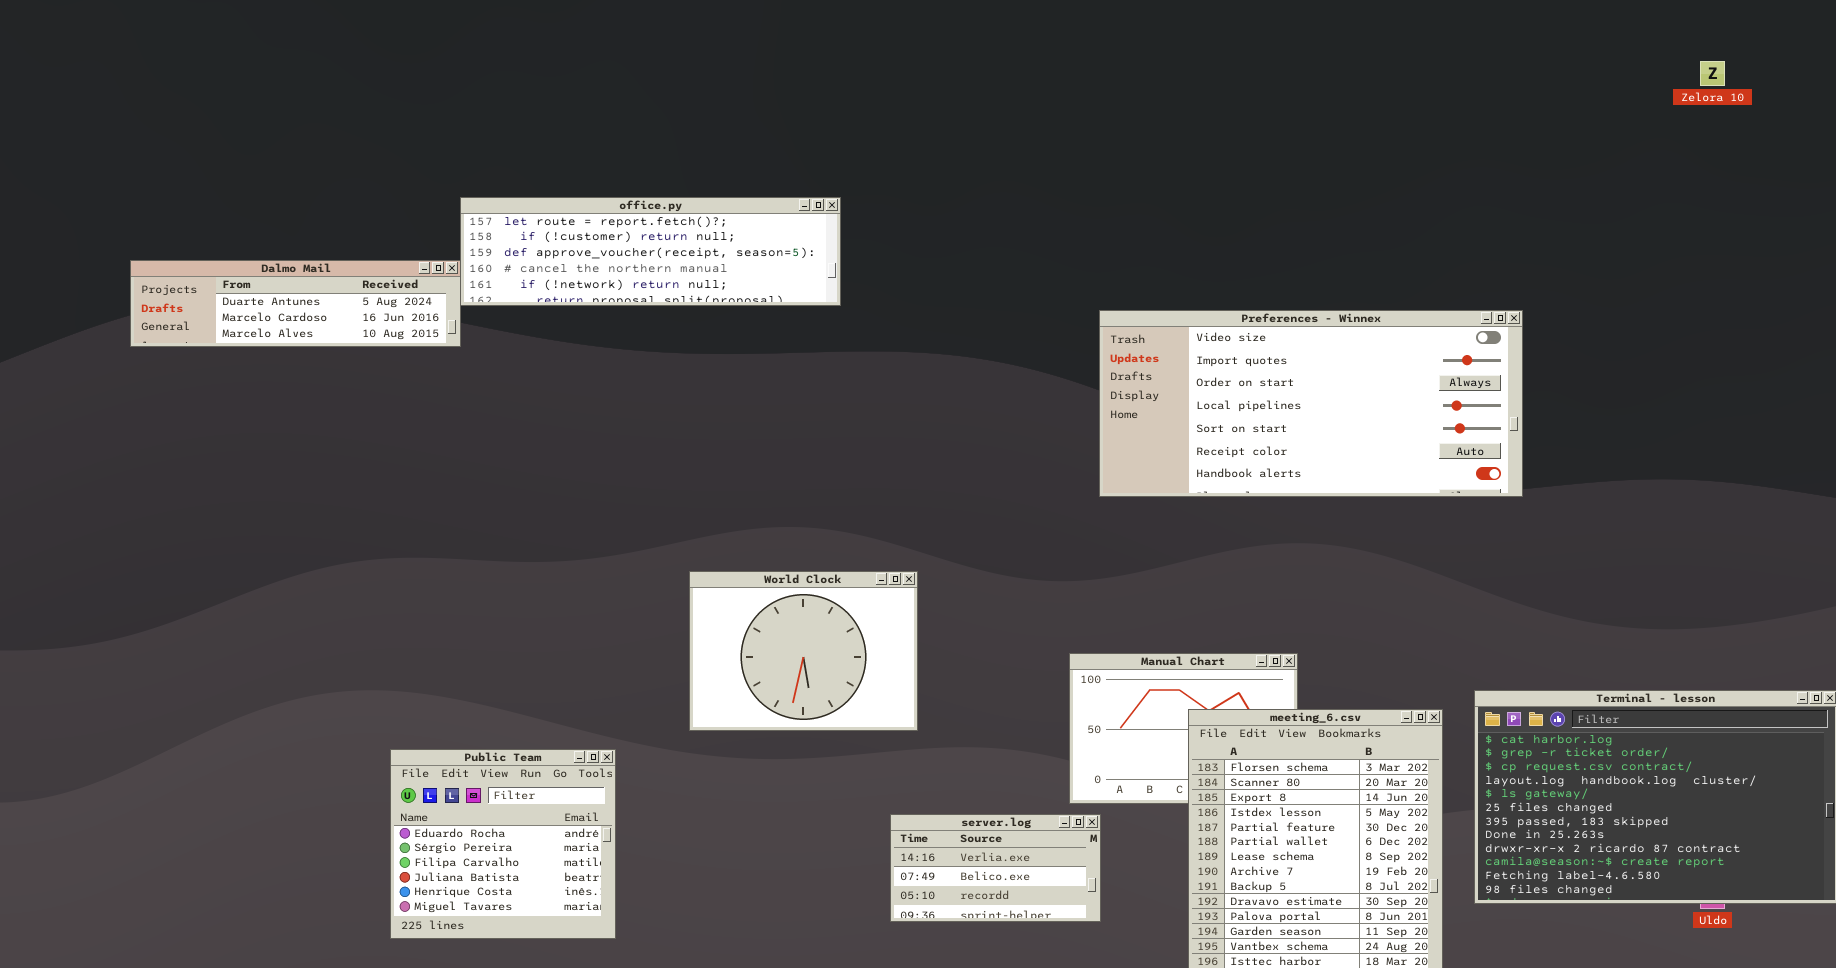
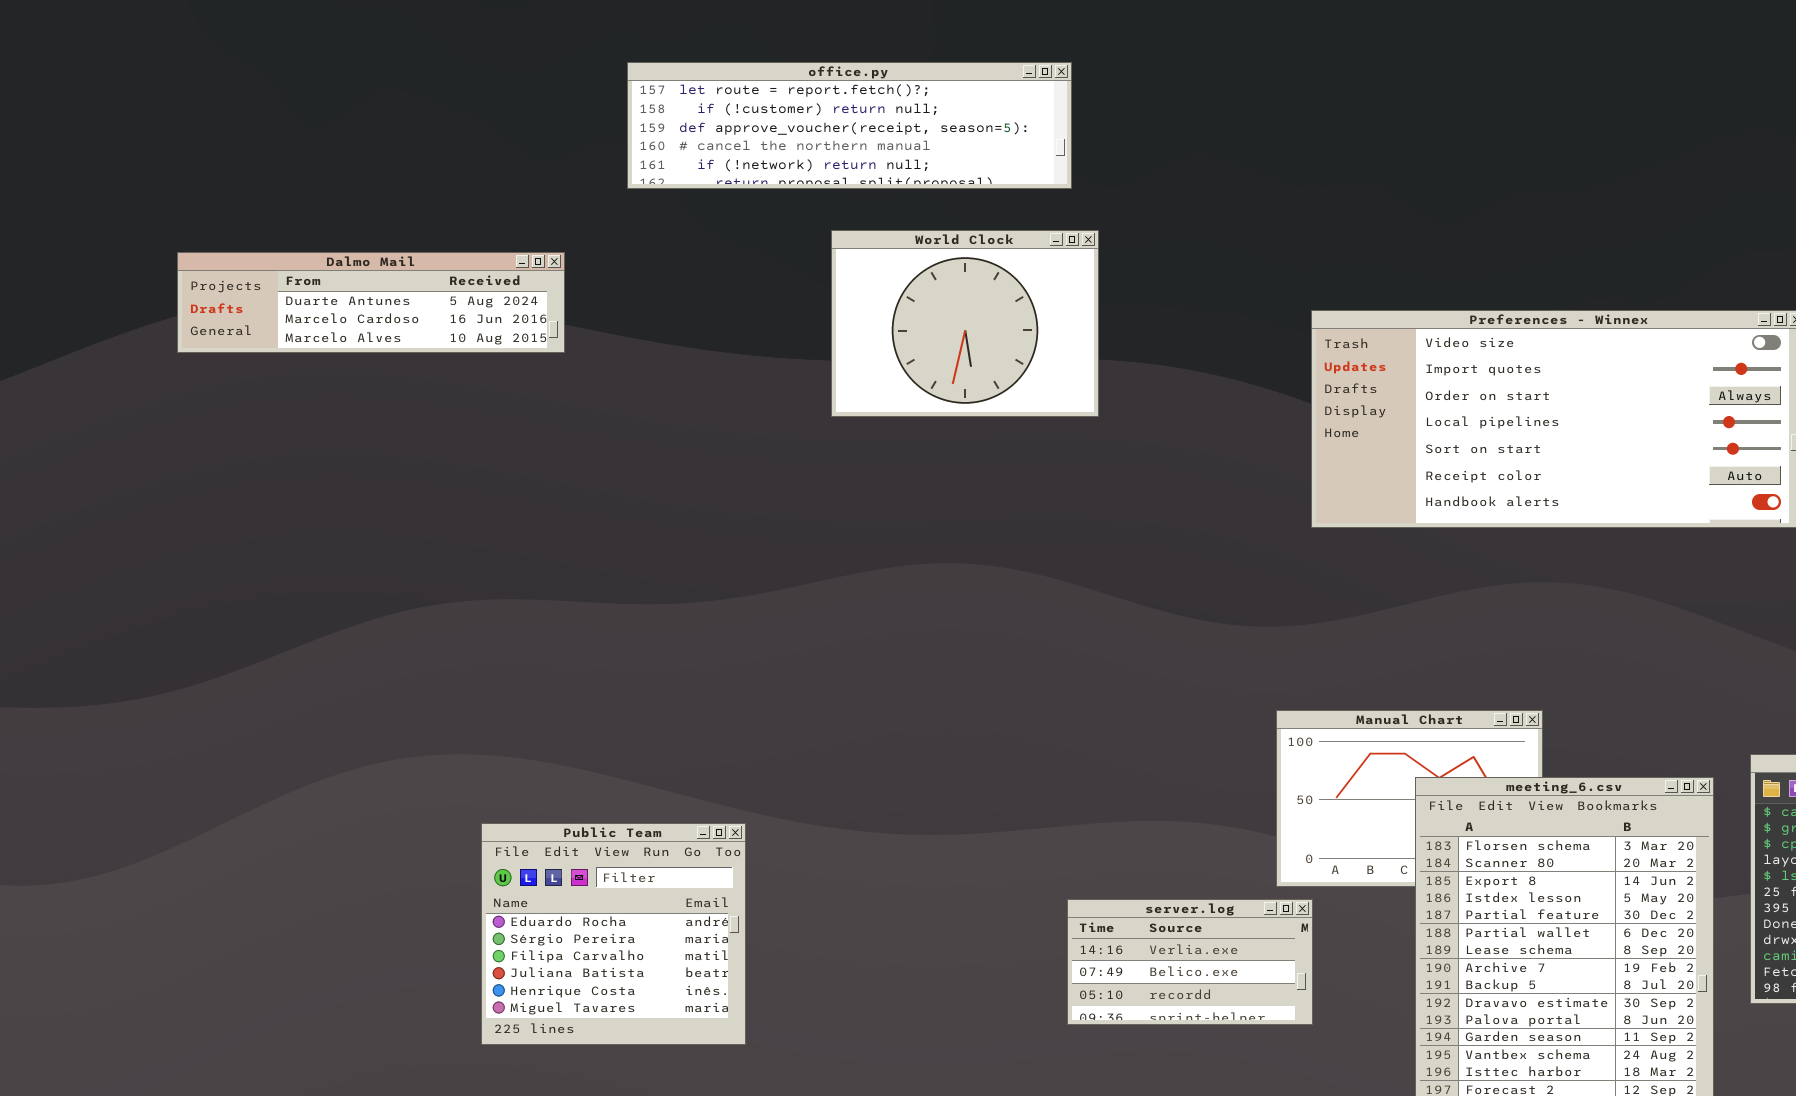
office.py: [460,197,841,306] -> [627,62,1072,189], moved
World Clock: [689,571,918,731] -> [831,230,1099,417], moved

